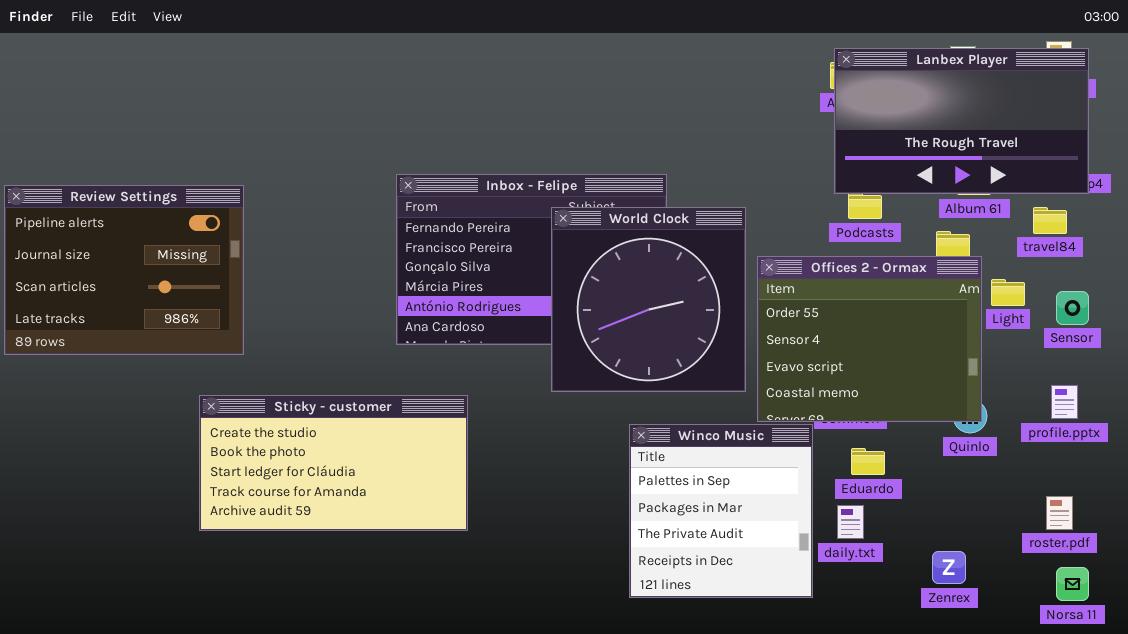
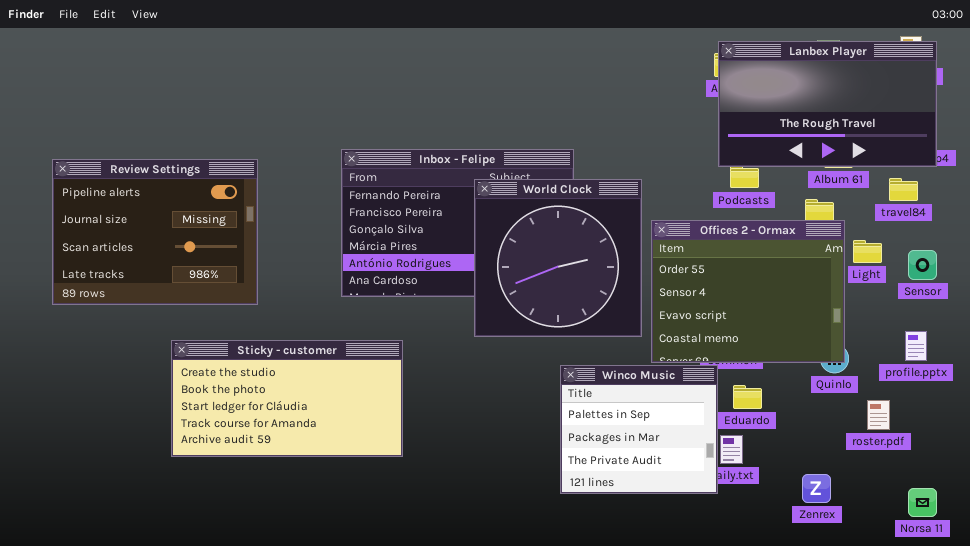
Review Settings: [4,185,244,355] -> [52,159,258,305], moved
Winco Music: [629,424,813,598] -> [560,365,718,494], moved, resized
roster.pdf: [1046,496,1073,530] -> [867,400,890,430], moved

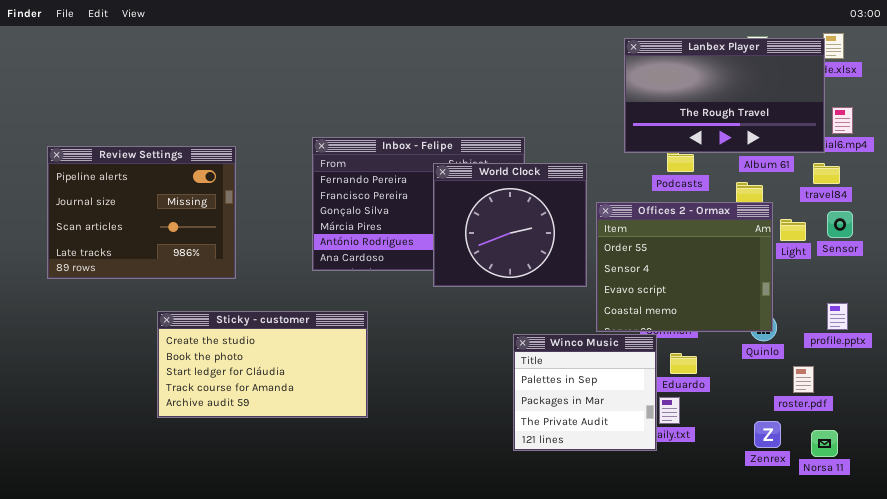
Lanbex Player: [718,41,937,167] -> [624,38,825,153], moved
World Clock: [474,179,642,337] -> [433,163,587,287], resized
Sensor: [908,250,937,280] -> [827,211,853,238], moved
Zenrex: [802,474,831,503] -> [754,421,781,448], moved
Norsa 11: [908,488,937,517] -> [811,430,838,457], moved

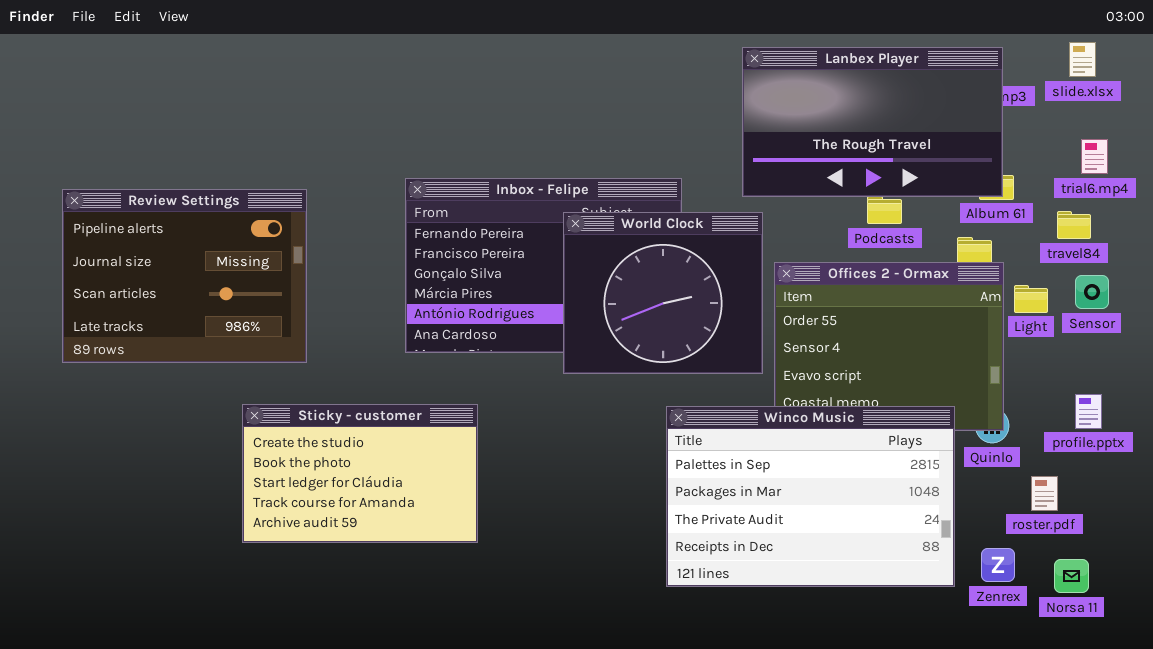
Lanbex Player: [624,38,825,153] -> [742,47,1003,197], moved
Sticky - customer: [157,311,368,418] -> [242,404,478,543], resized
Winco Music: [513,334,657,451] -> [666,406,955,587], resized

